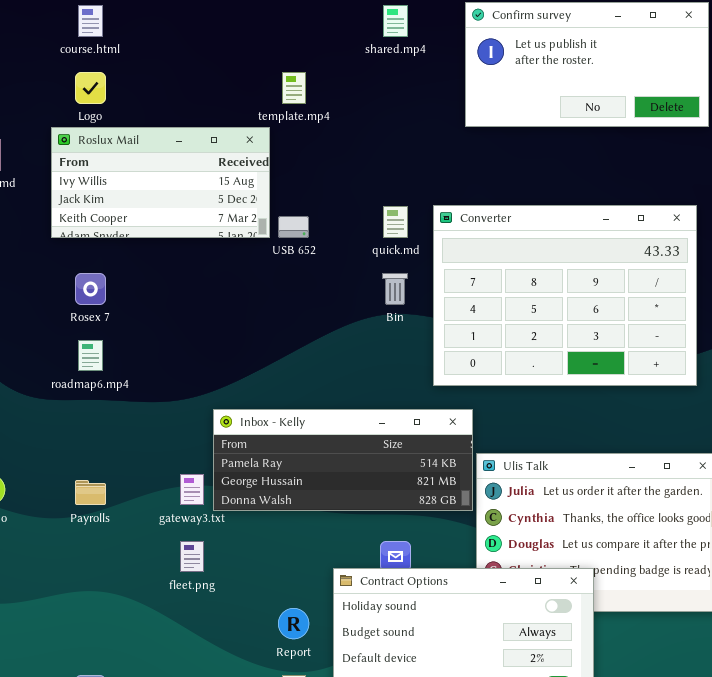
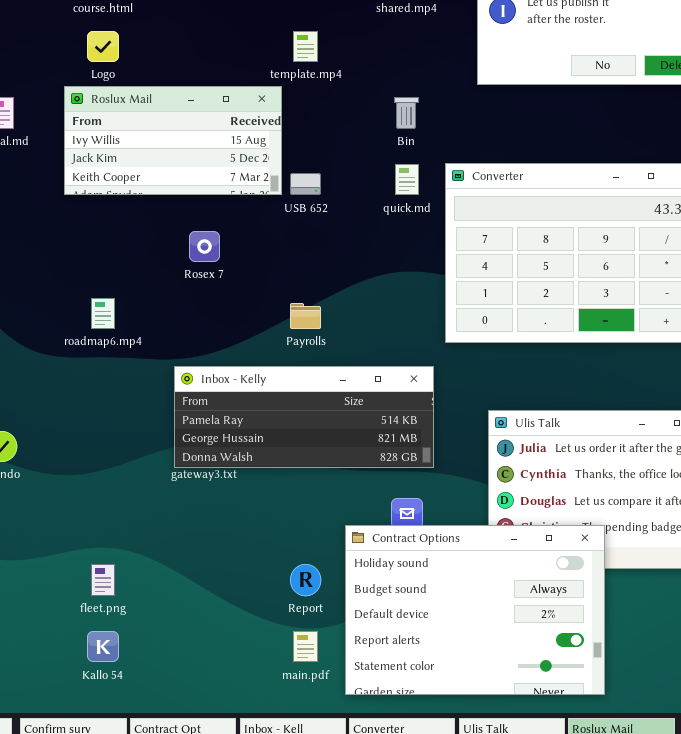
Rosex 7: [75,273,106,305] -> [189,231,220,262], moved
Bin: [382,273,408,305] -> [394,97,419,129], moved
Inbox - Kelly: [213,409,473,511] -> [174,366,434,468], moved
Payrolls: [75,480,106,505] -> [290,303,321,329], moved
fleet.png: [180,541,204,572] -> [91,564,115,596], moved

